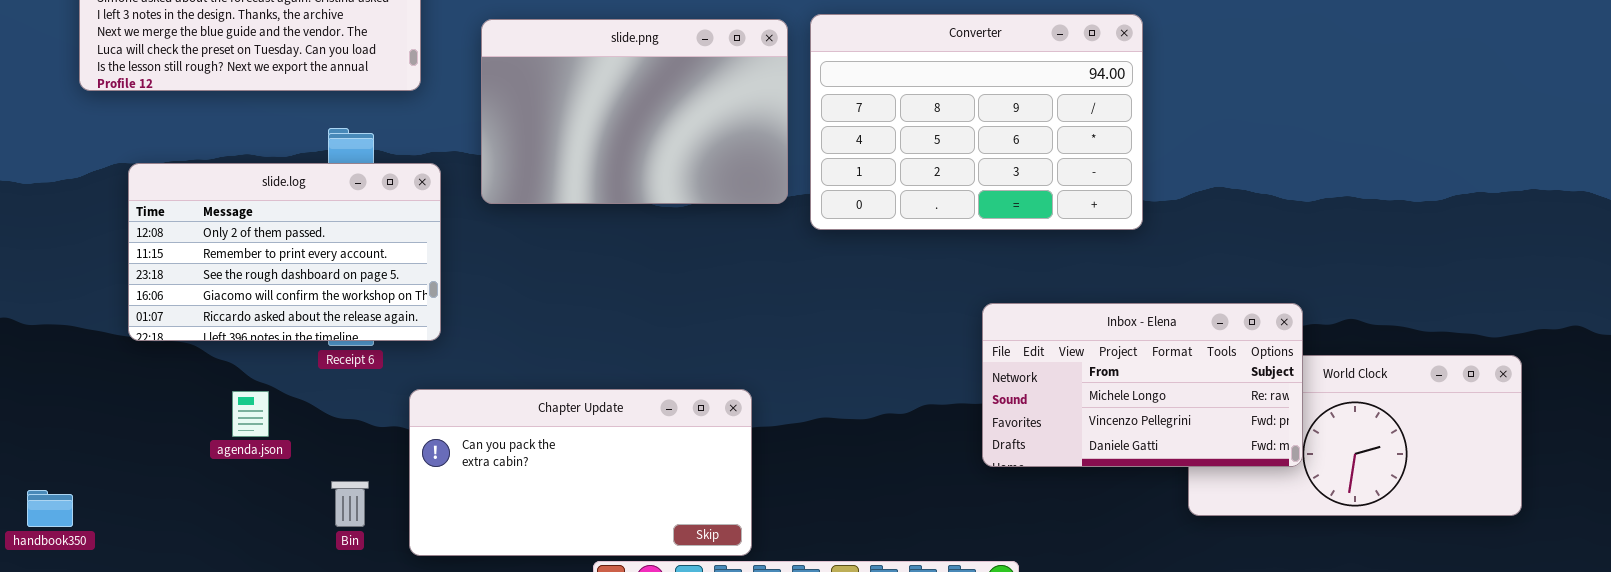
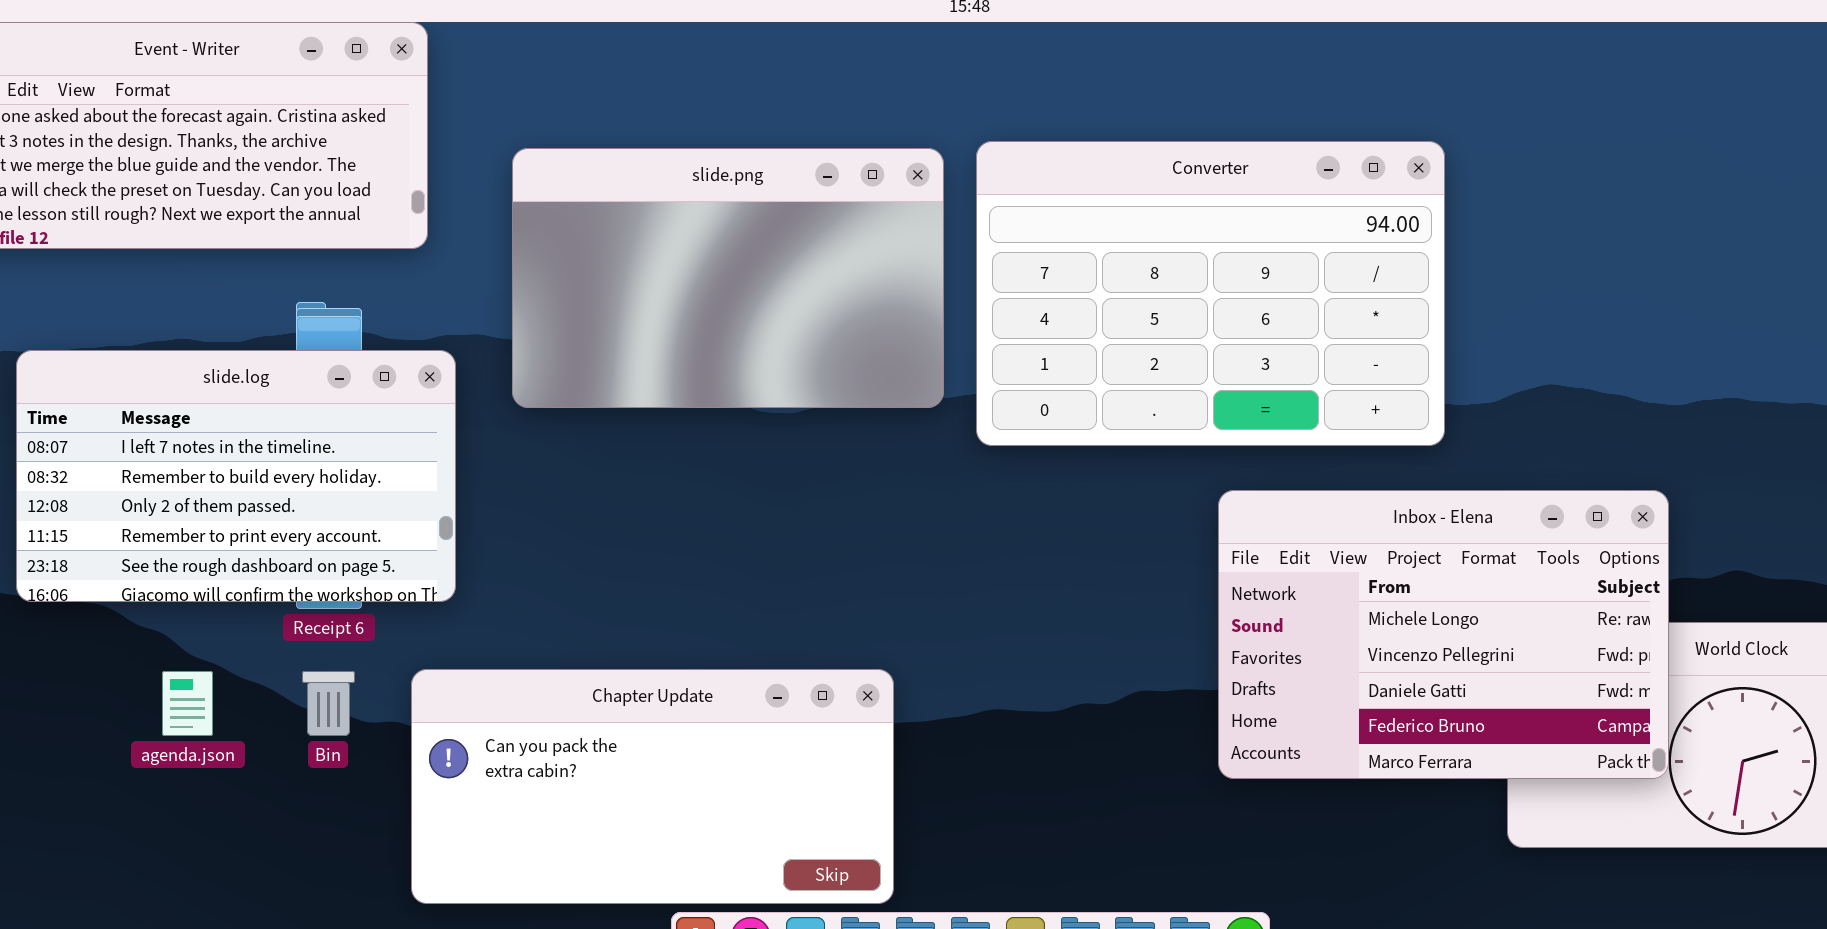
slide.log: [128,163,441,341] -> [16,350,456,602], scrolled up 2 rows
Inbox - Elena: [982,303,1303,467] -> [1218,490,1669,779], resized
Bin: [331,481,369,527] -> [302,671,355,736], moved

